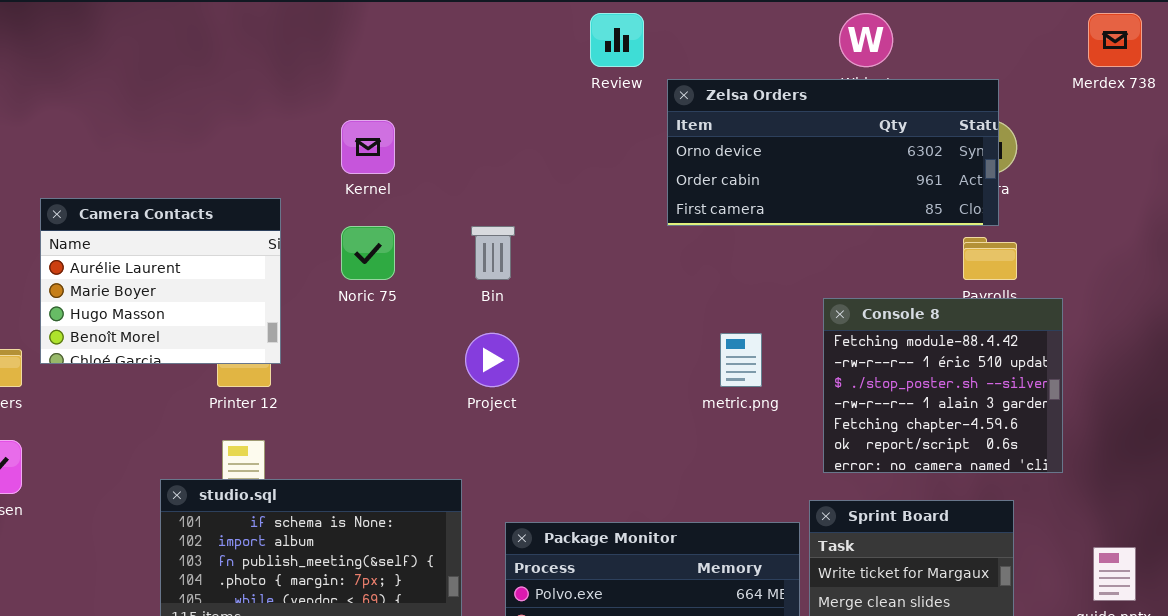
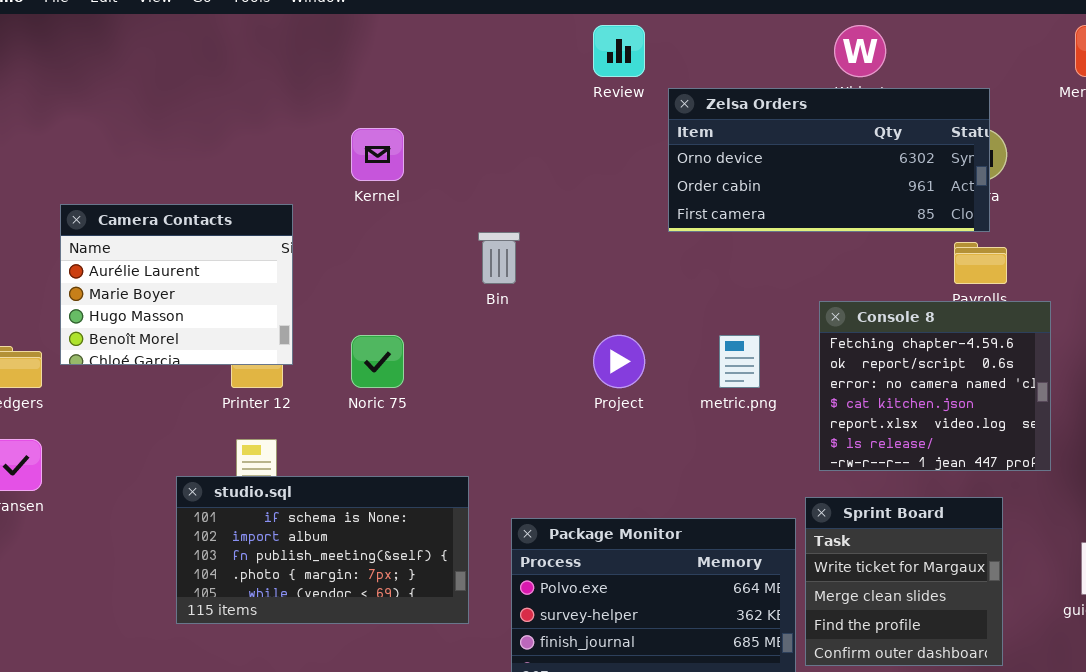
Noric 75: [341,226,395,280] -> [351,335,404,388], moved
Console 8: [823,298,1063,473] -> [819,301,1051,471], scrolled down 4 rows
Project: [465,333,519,387] -> [593,335,645,388], moved

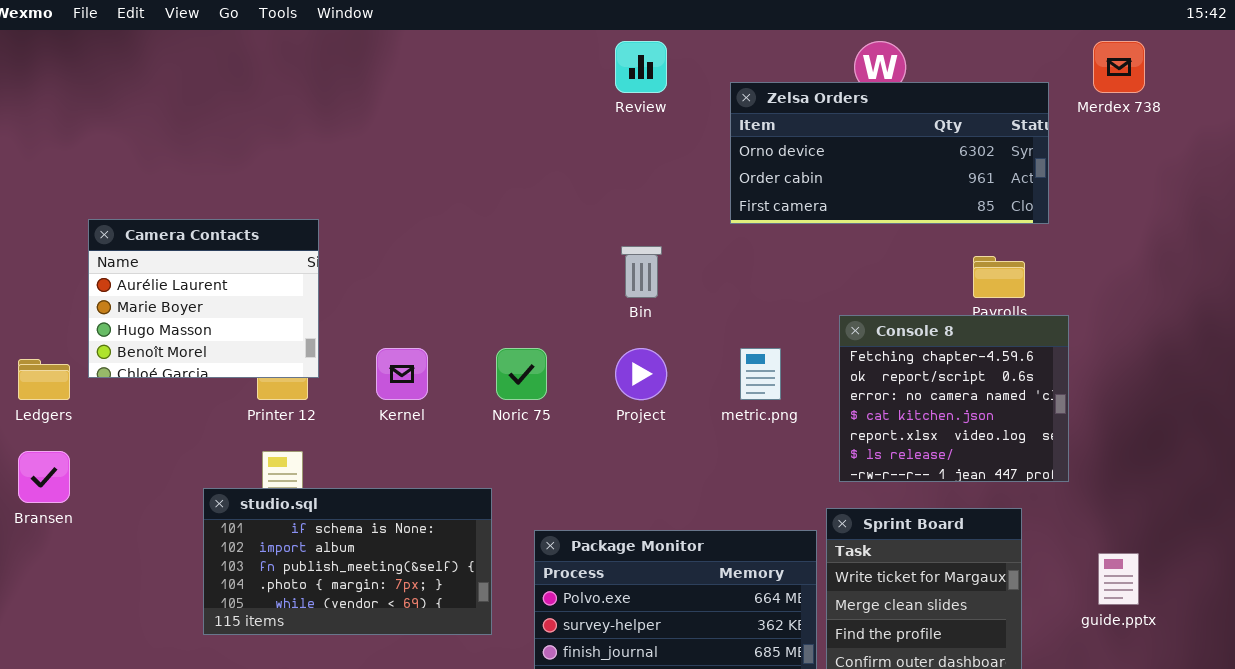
Zelsa Orders: [668,88,990,232] -> [730,82,1049,224], moved
Kernel: [351,128,404,181] -> [376,348,428,400], moved
Bin: [478,232,520,284] -> [621,246,662,298], moved
Noric 75: [351,335,404,388] -> [496,348,547,400], moved

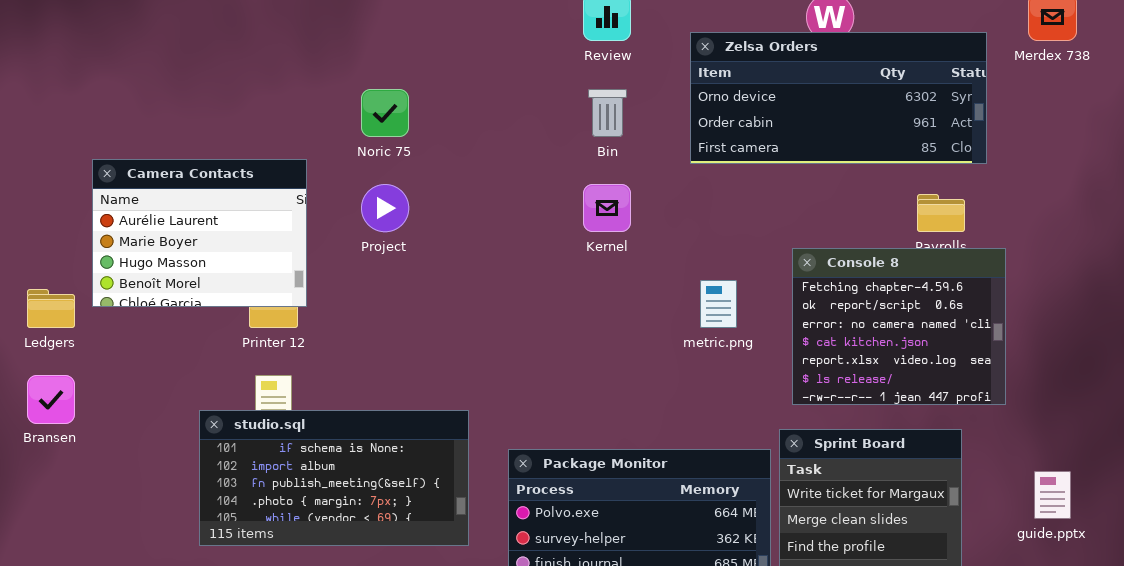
Bin: [621,246,662,298] -> [588,89,627,137], moved
Kernel: [376,348,428,400] -> [583,184,631,232], moved
Noric 75: [496,348,547,400] -> [361,89,409,137], moved
Project: [615,348,667,400] -> [361,184,409,232], moved

